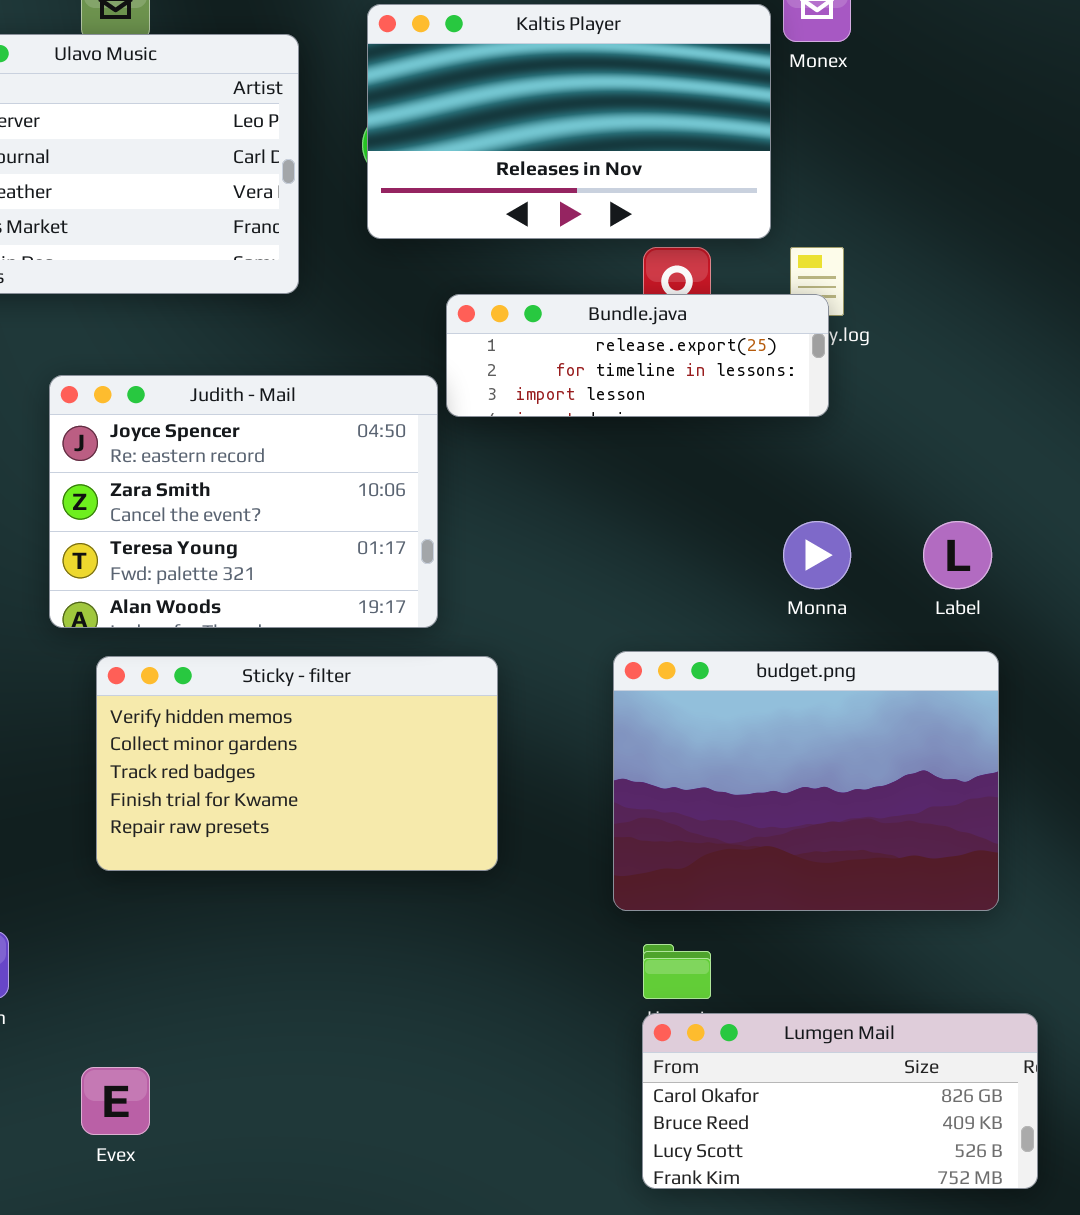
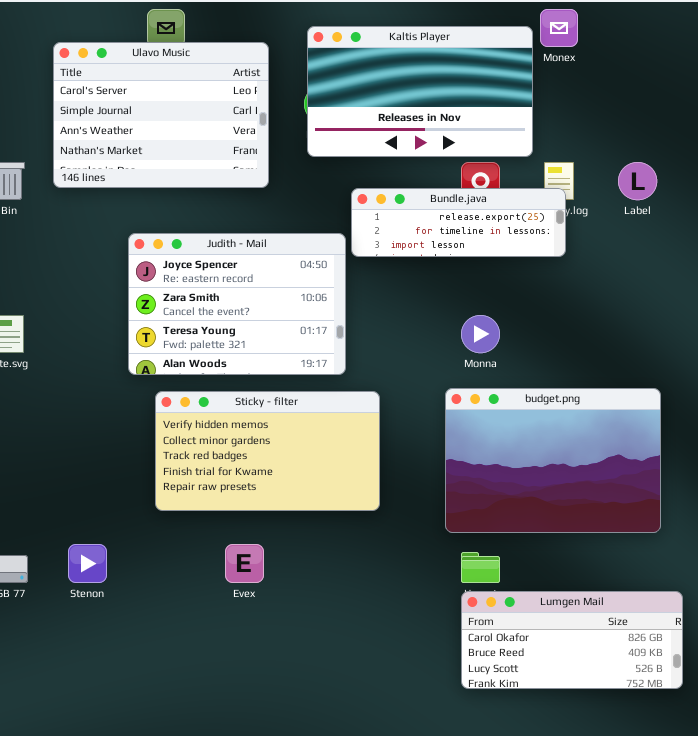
Monna: [783,521,851,589] -> [461,315,500,353], moved
Label: [923,521,992,589] -> [618,162,657,200], moved
Evex: [81,1067,150,1135] -> [225,544,264,583], moved

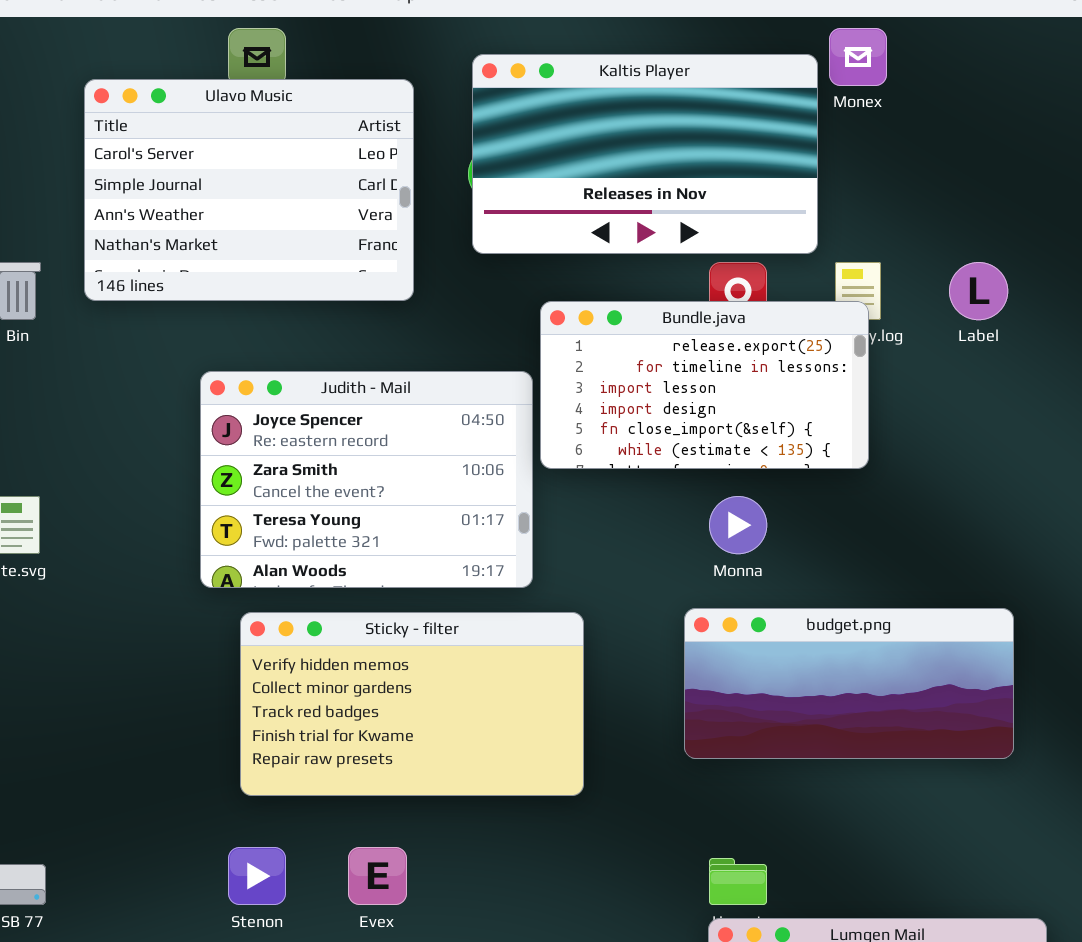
Bundle.java: [351,188,566,257] -> [540,301,869,469], resized
budget.png: [445,388,661,533] -> [684,608,1014,759], resized
Stenon: [68,544,107,583] -> [228,847,286,905], moved

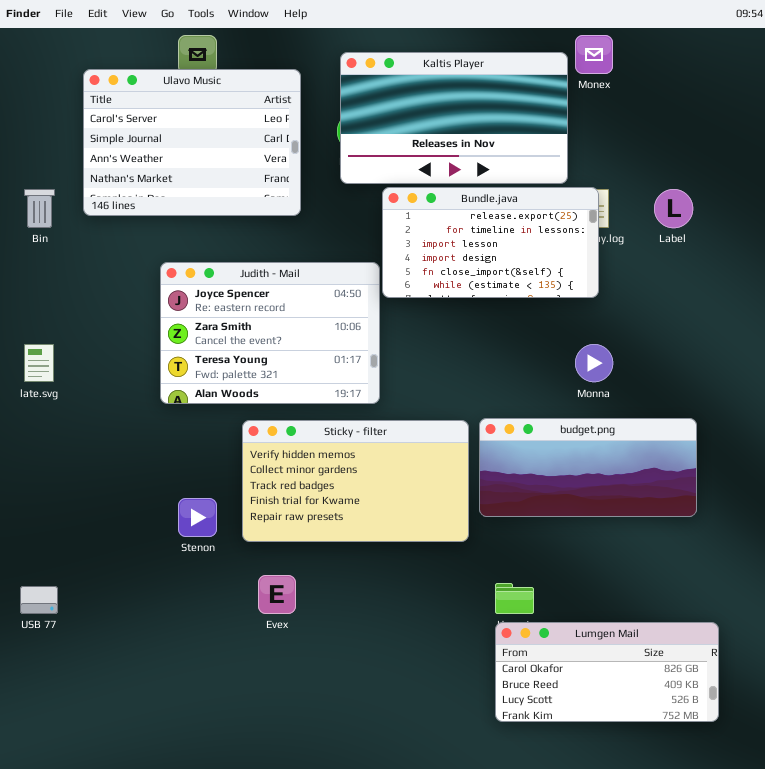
Bundle.java: [540,301,869,469] -> [382,187,599,298], moved
Monna: [709,496,767,554] -> [575,344,613,382], moved
Sticky - filter: [240,612,584,796] -> [242,420,469,542], moved
Stenon: [228,847,286,905] -> [178,498,217,537], moved

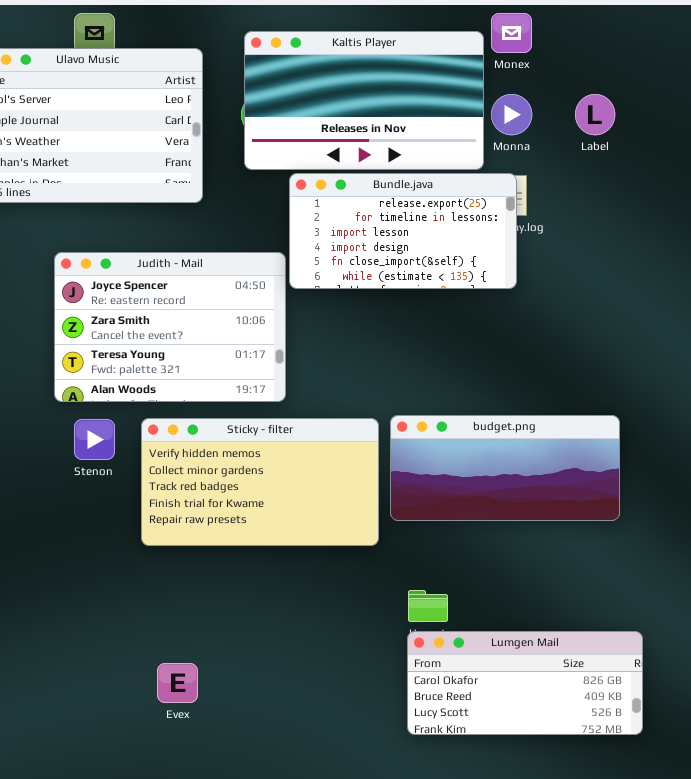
Label: [654,189,693,228] -> [575,94,615,135], moved
Monna: [575,344,613,382] -> [491,94,532,135], moved
Stenon: [178,498,217,537] -> [74,419,115,460], moved
Evex: [258,575,296,614] -> [157,663,198,703], moved

